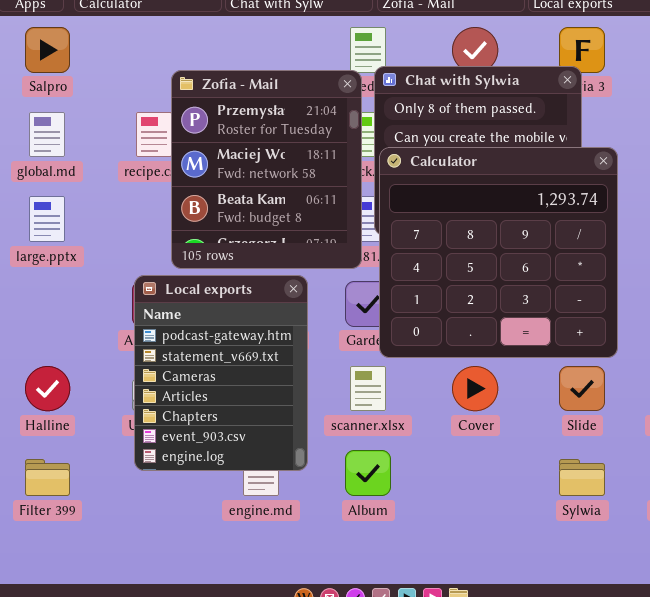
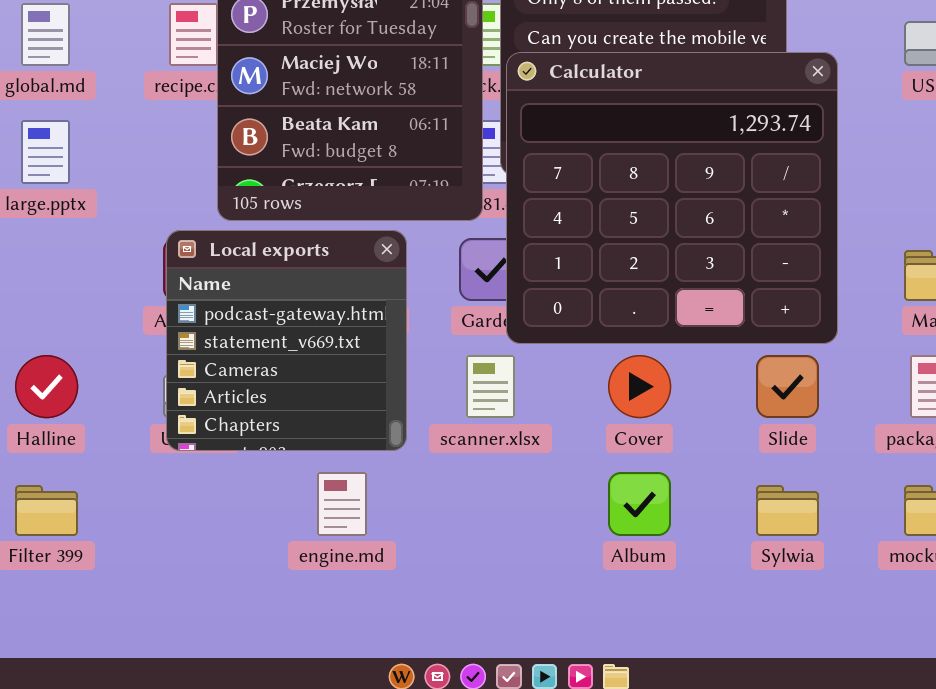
Local exports: [134,275,308,471] -> [166,230,407,451], resized
Album: [345,450,391,496] -> [608,472,671,536], moved

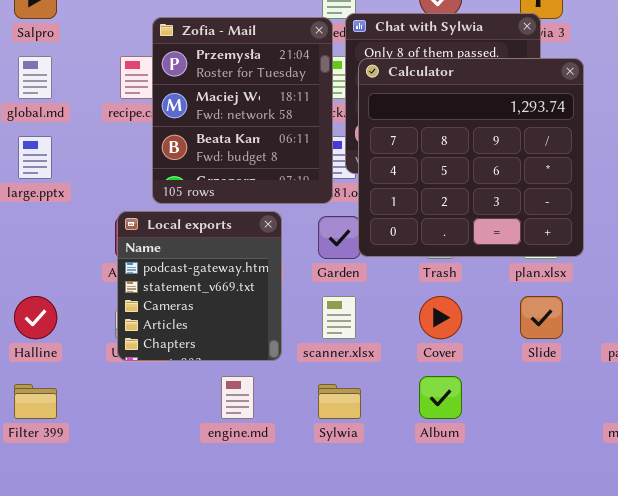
Calculator: [506,52,838,344] -> [358,58,584,257], moved
Sylwia: [756,485,819,536] -> [318,384,361,419], moved

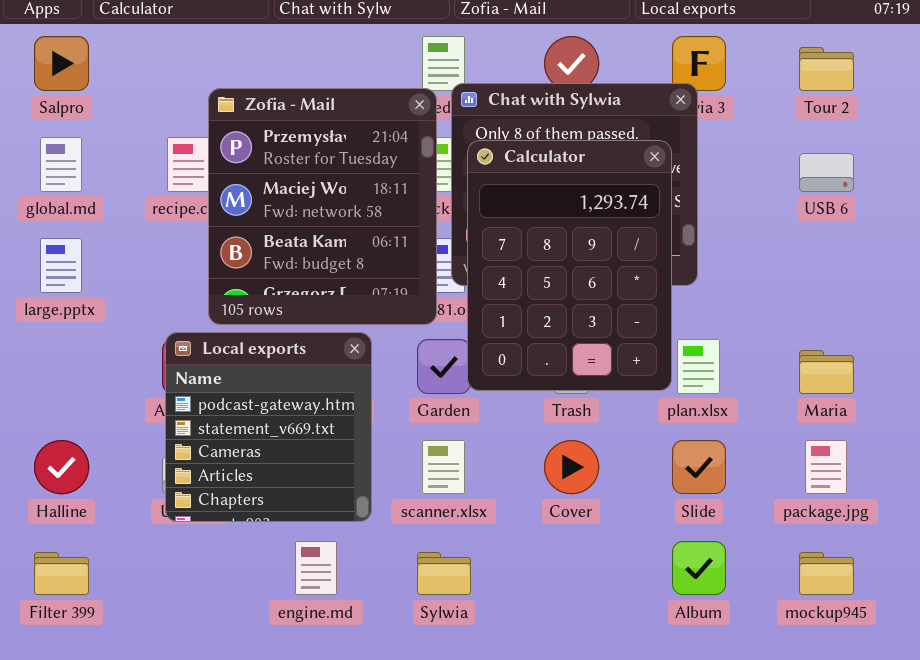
Calculator: [358,58,584,257] -> [467,140,672,391], resized
Album: [419,376,462,419] -> [672,541,726,595], moved

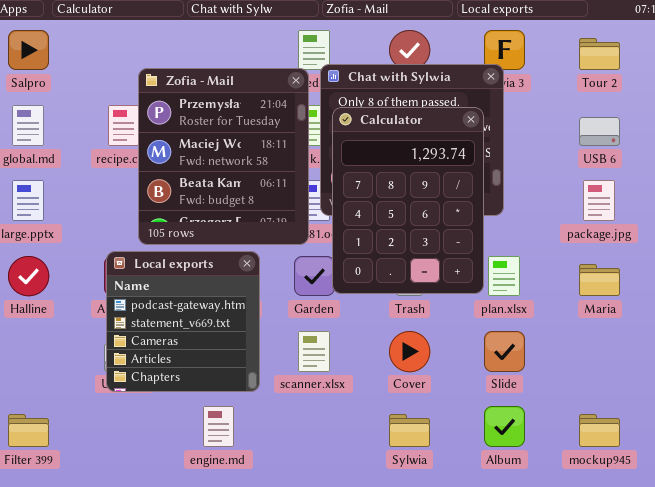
Halline: [34,440,89,494] -> [8,256,49,296], moved
package.jpg: [805,440,847,494] -> [583,180,615,221], moved
Sylwia: [417,552,471,595] -> [389,414,430,447], moved

